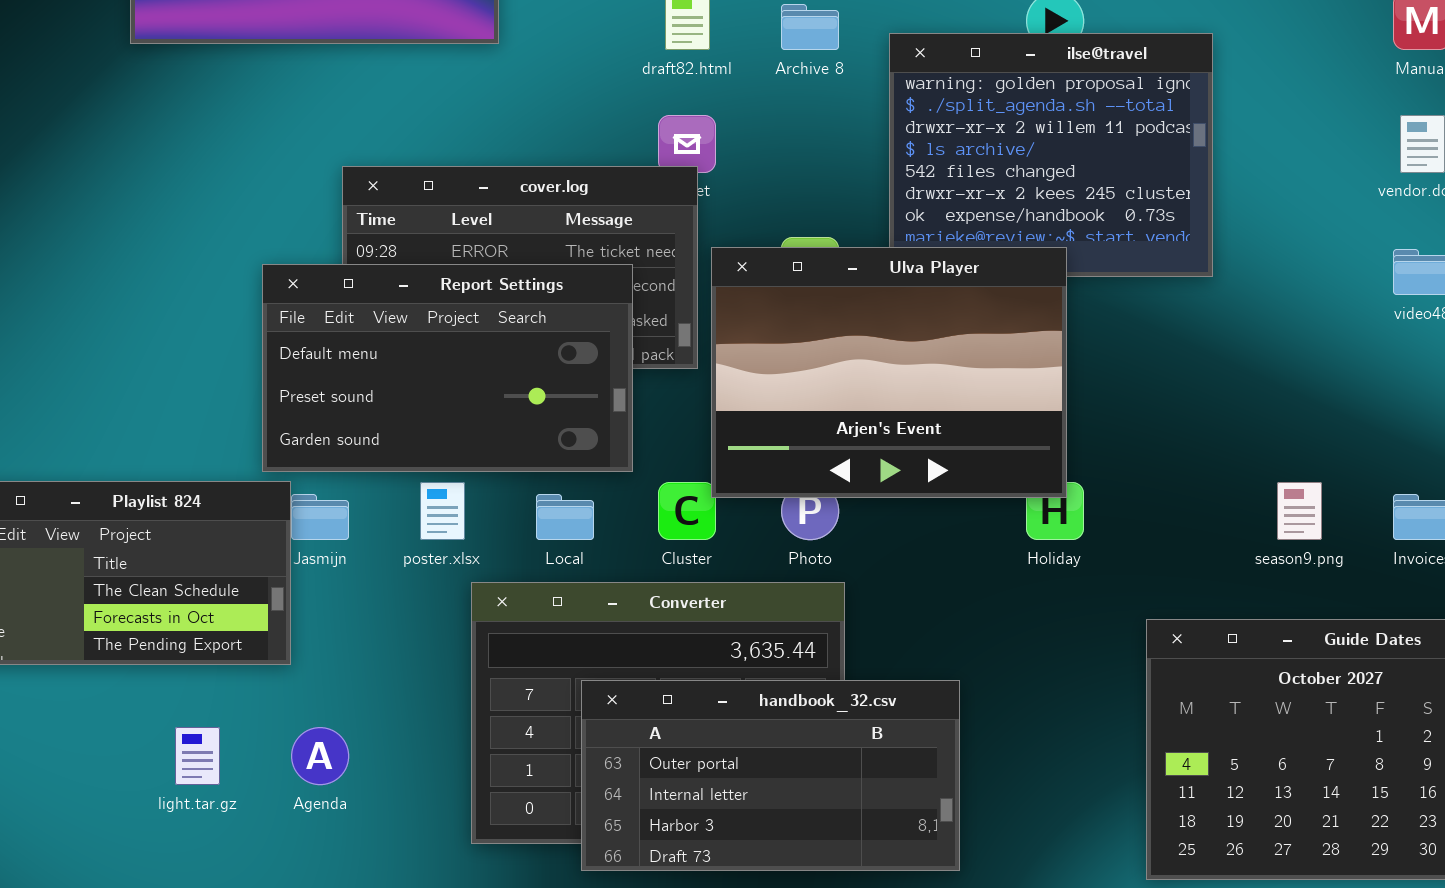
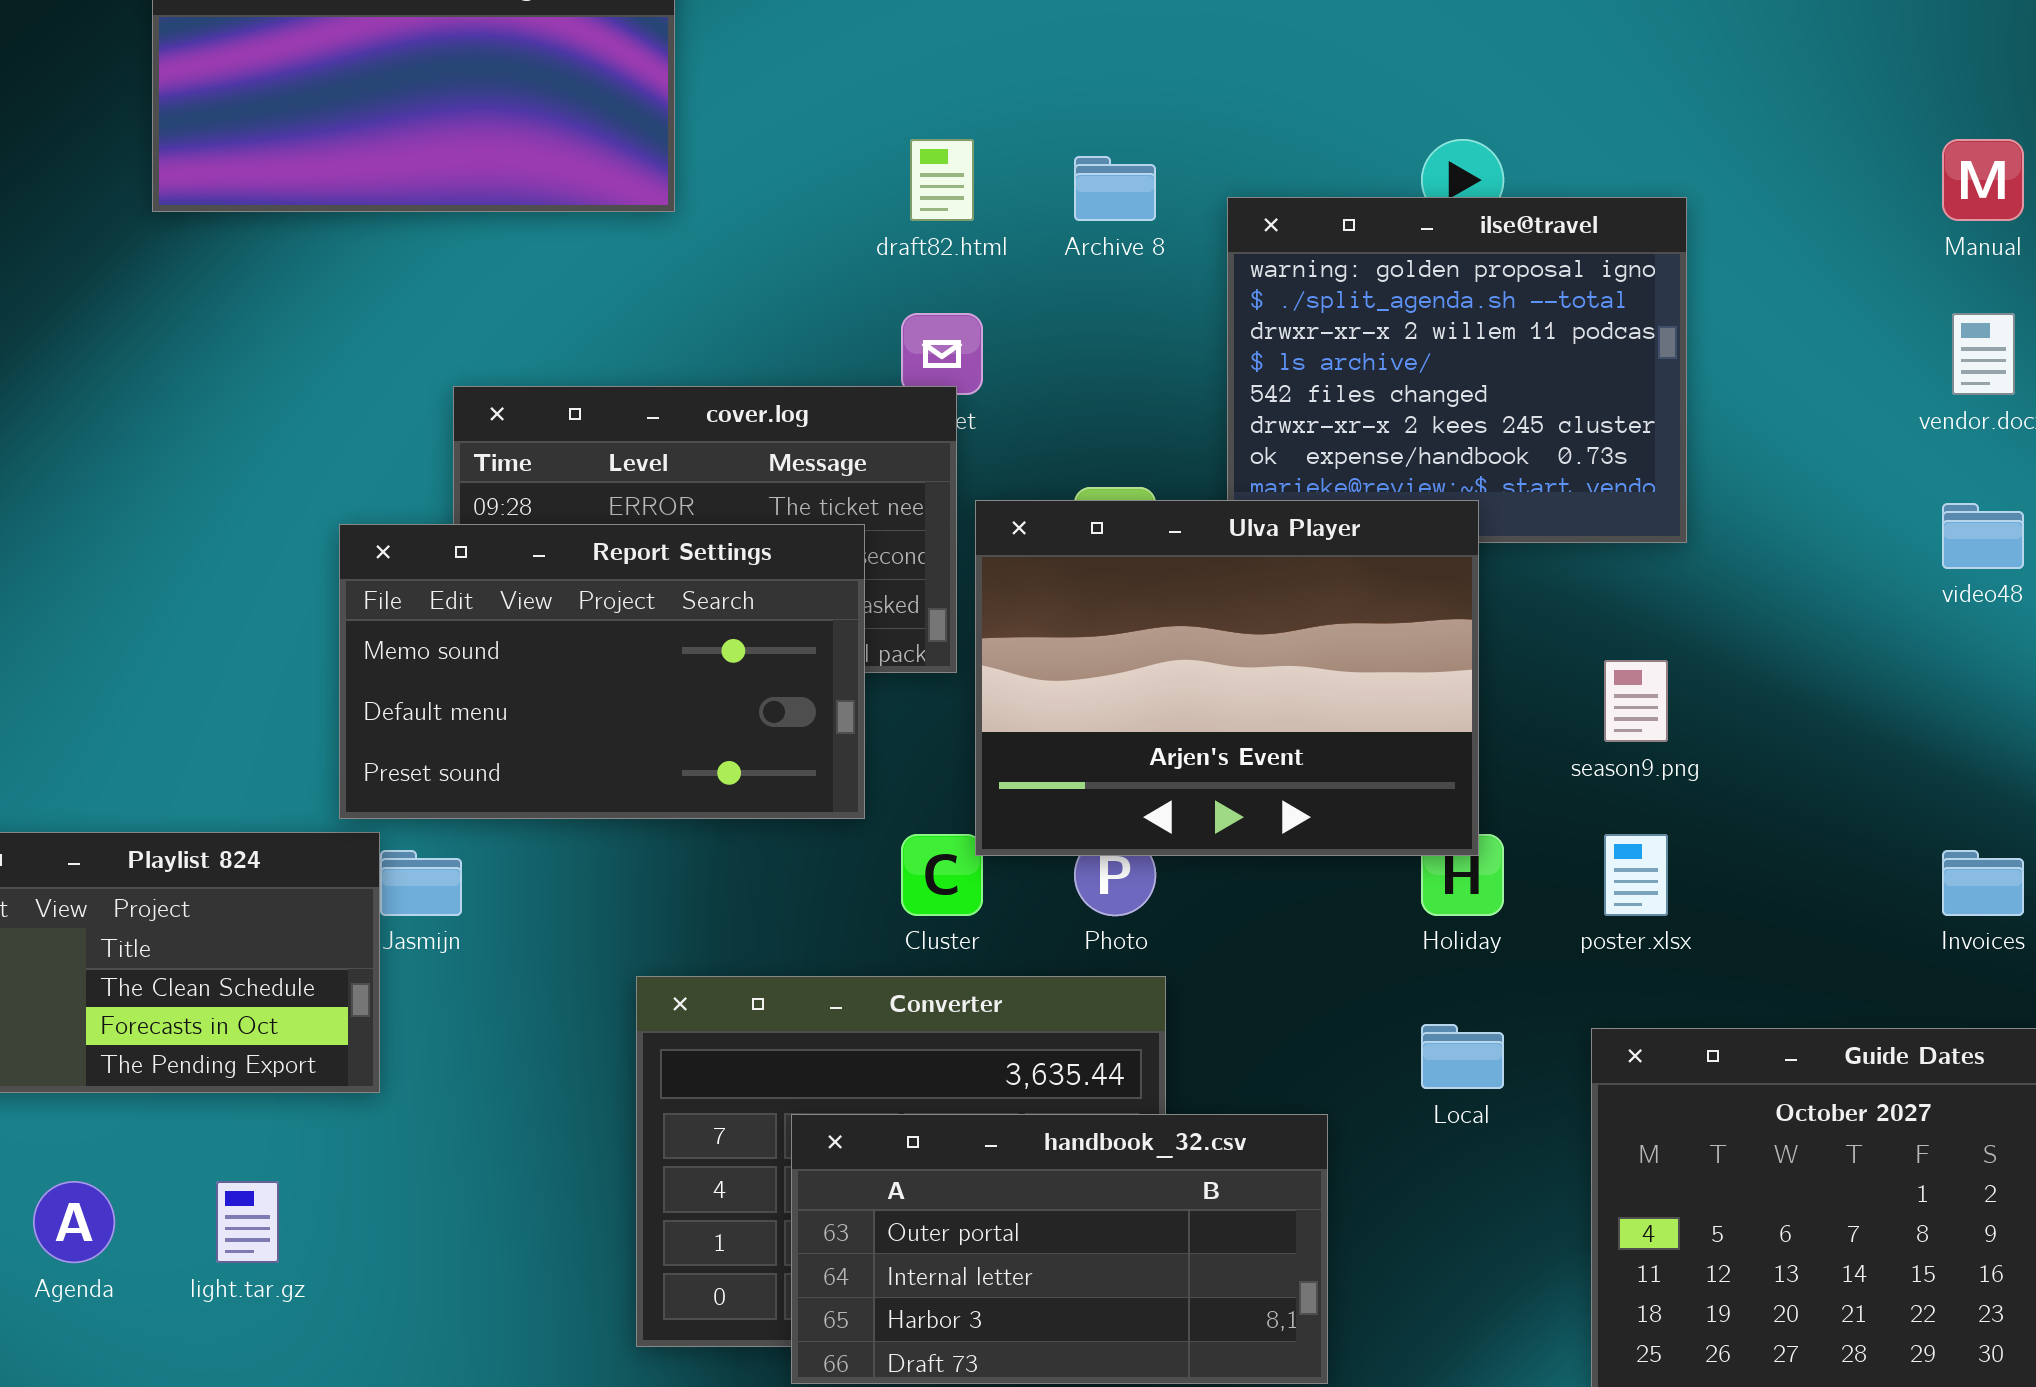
Report Settings: [262,264,633,472] -> [339,524,865,819], scrolled up 1 row
poster.xlsx: [420,482,465,540] -> [1604,834,1668,916], moved
season9.png: [1277,482,1322,540] -> [1604,660,1668,742], moved
Local: [536,494,594,540] -> [1421,1024,1504,1089], moved
Agenda: [291,727,349,785] -> [33,1181,115,1263], moved

